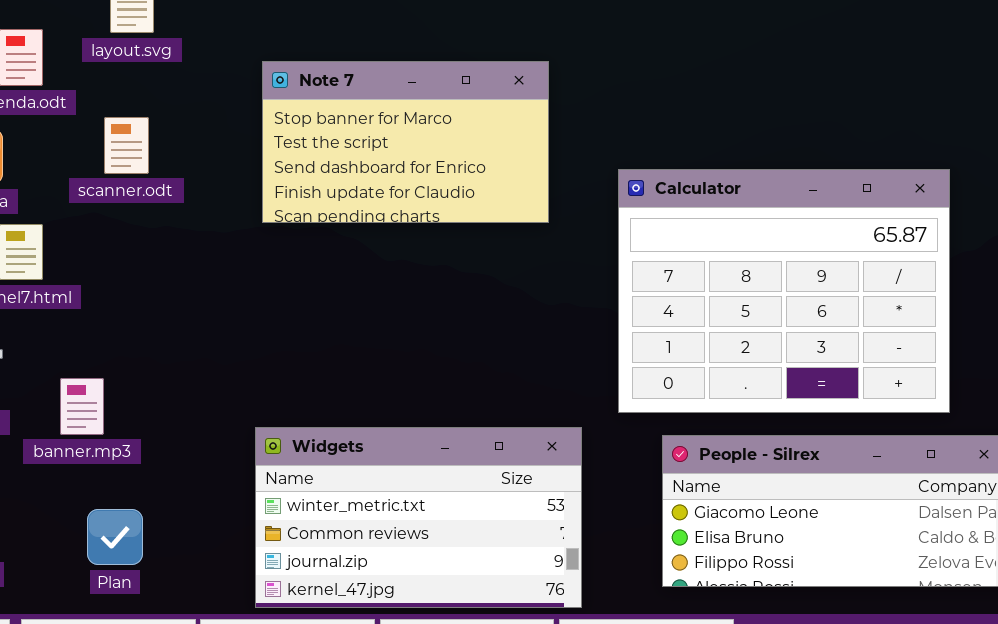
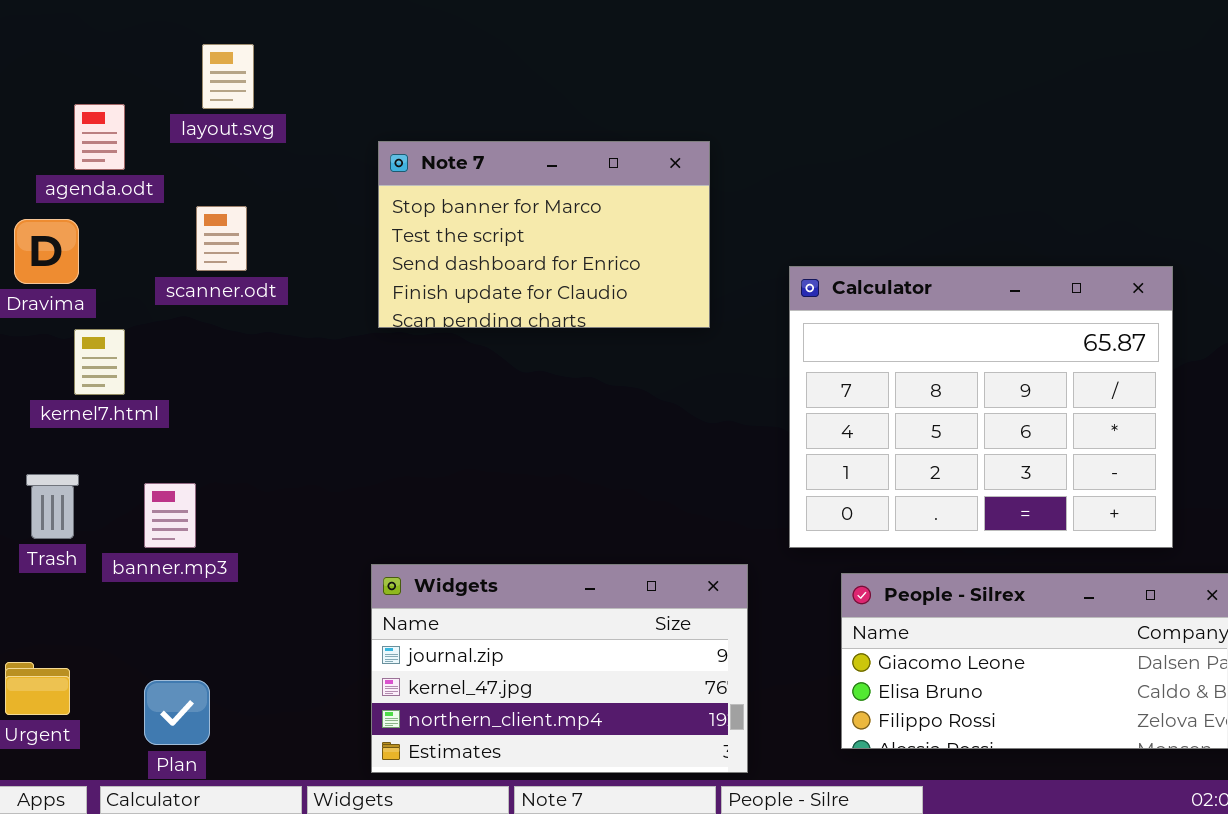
banner.mp3: [60,378,104,435] -> [144,483,196,548], moved
Widgets: [255,427,582,608] -> [371,564,748,773], scrolled down 2 rows
Plan: [87,509,143,565] -> [144,680,210,745], moved

